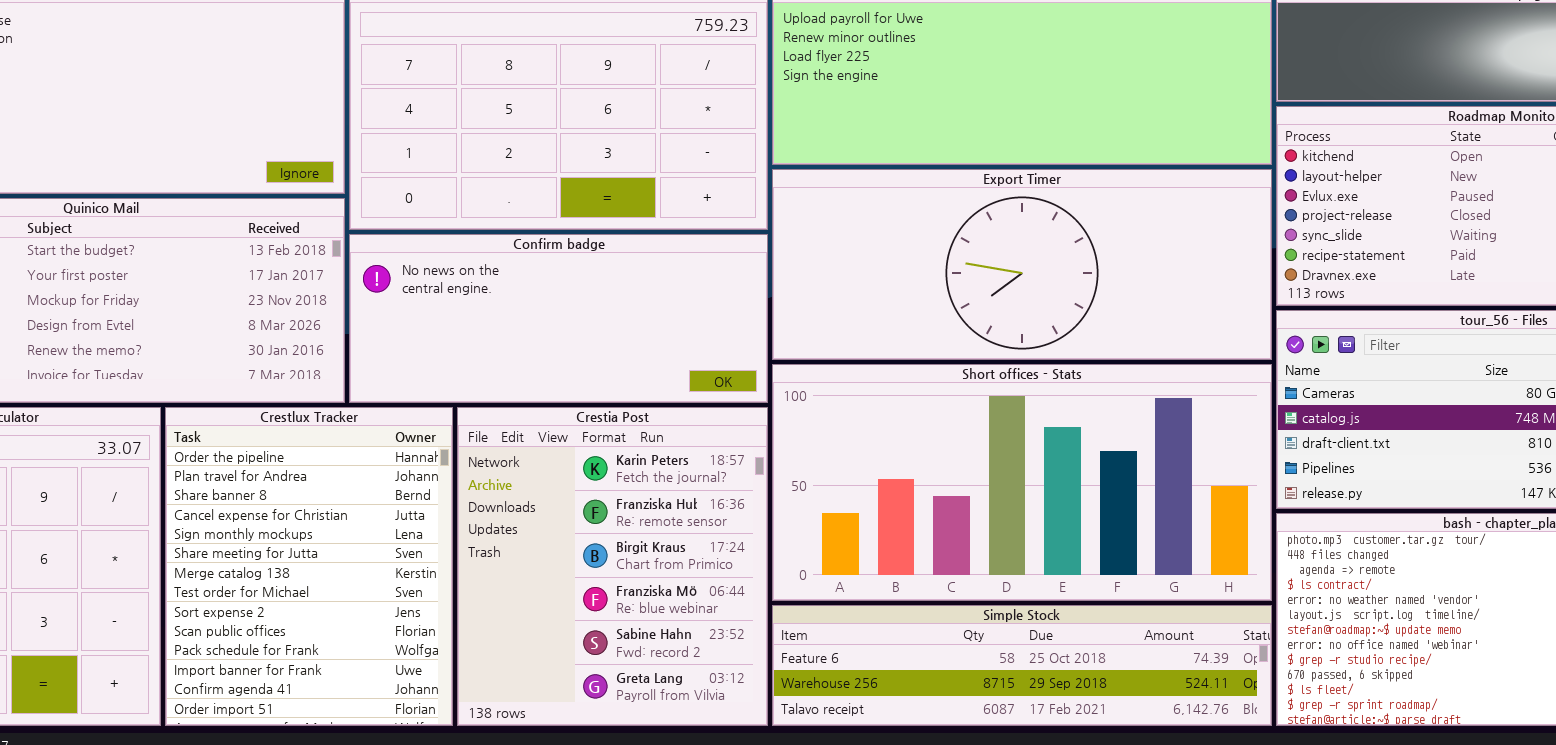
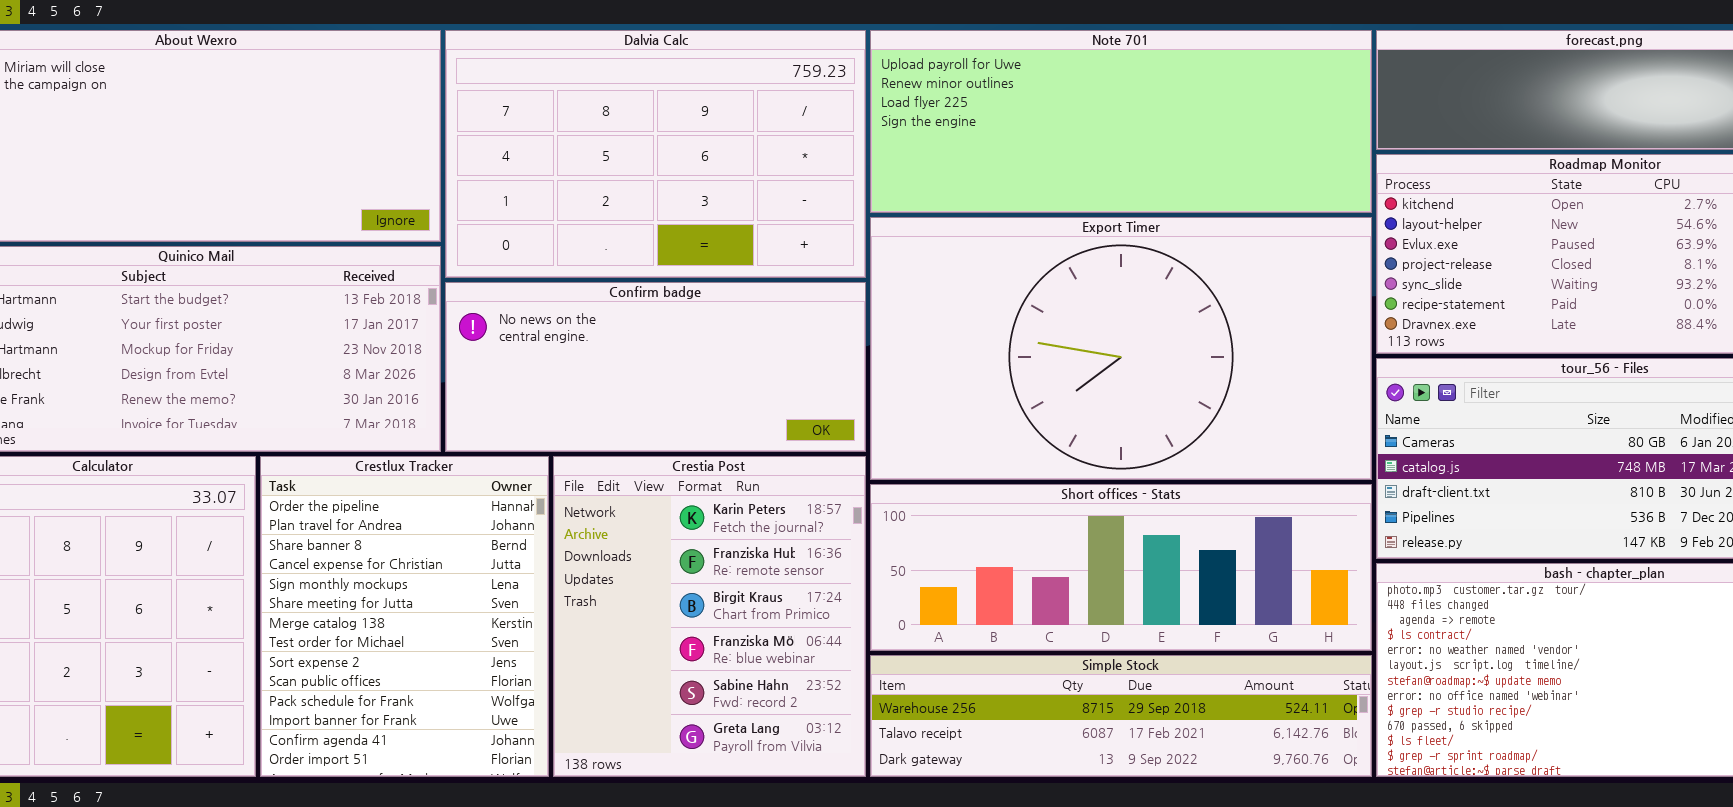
Export Timer: [772,169,1272,360] -> [870,217,1372,480], resized
Short offices - Stats: [772,364,1272,601] -> [870,484,1372,651], resized
Simple Stock: [772,605,1272,726] -> [870,655,1372,777], scrolled down 1 row

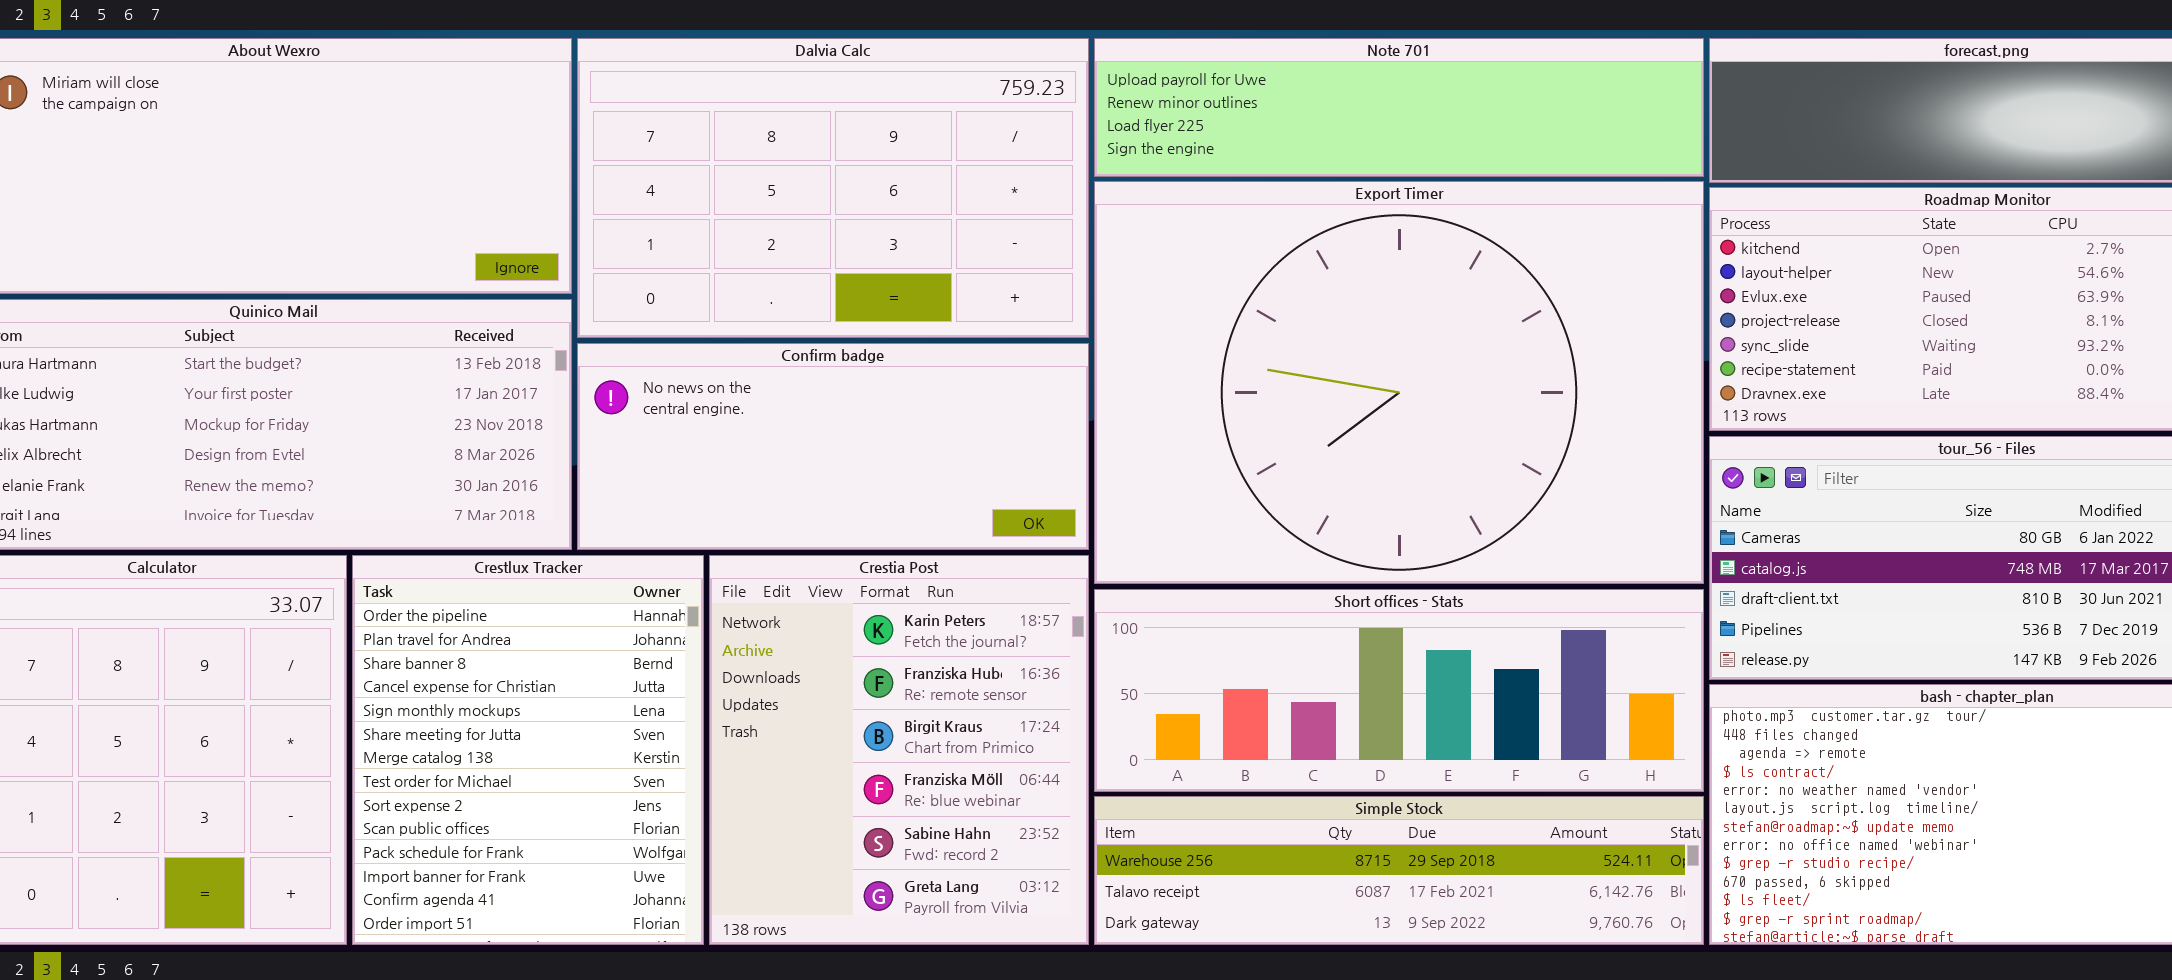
Note 701: [870,30,1372,213] -> [1094,38,1704,177], resized
Export Timer: [870,217,1372,480] -> [1094,181,1704,584], resized

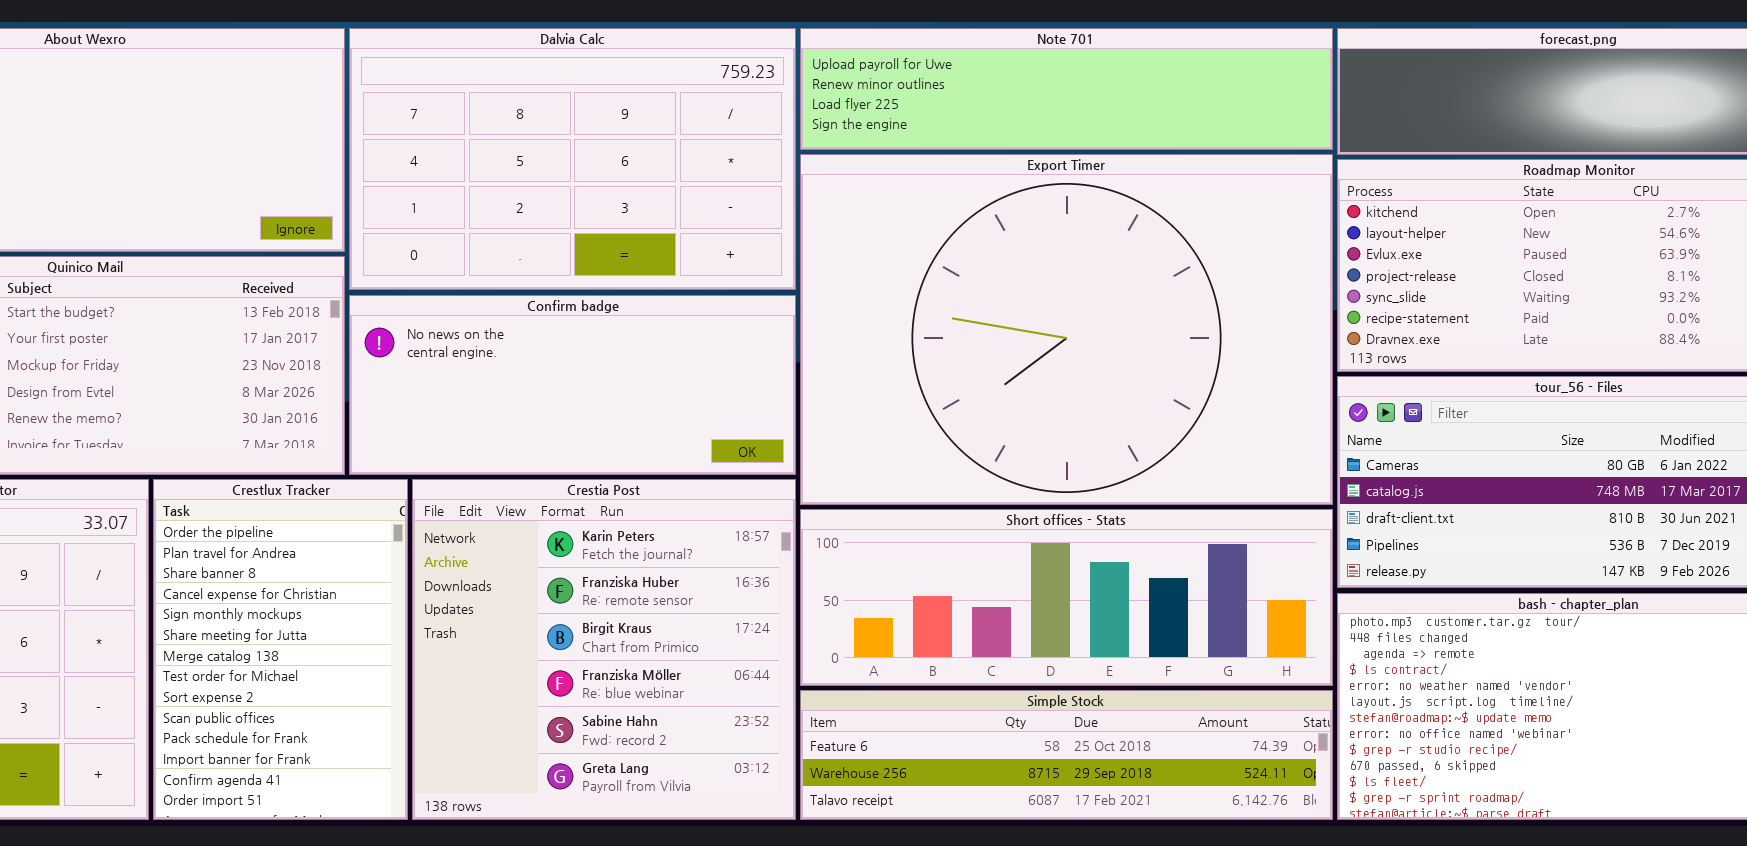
Crestlux Tracker: [352,555,704,945] -> [153,479,408,820], resized
Crestia Post: [709,555,1089,945] -> [412,479,796,820], resized
Simple Stock: [1094,796,1704,945] -> [800,690,1333,820], scrolled up 1 row

